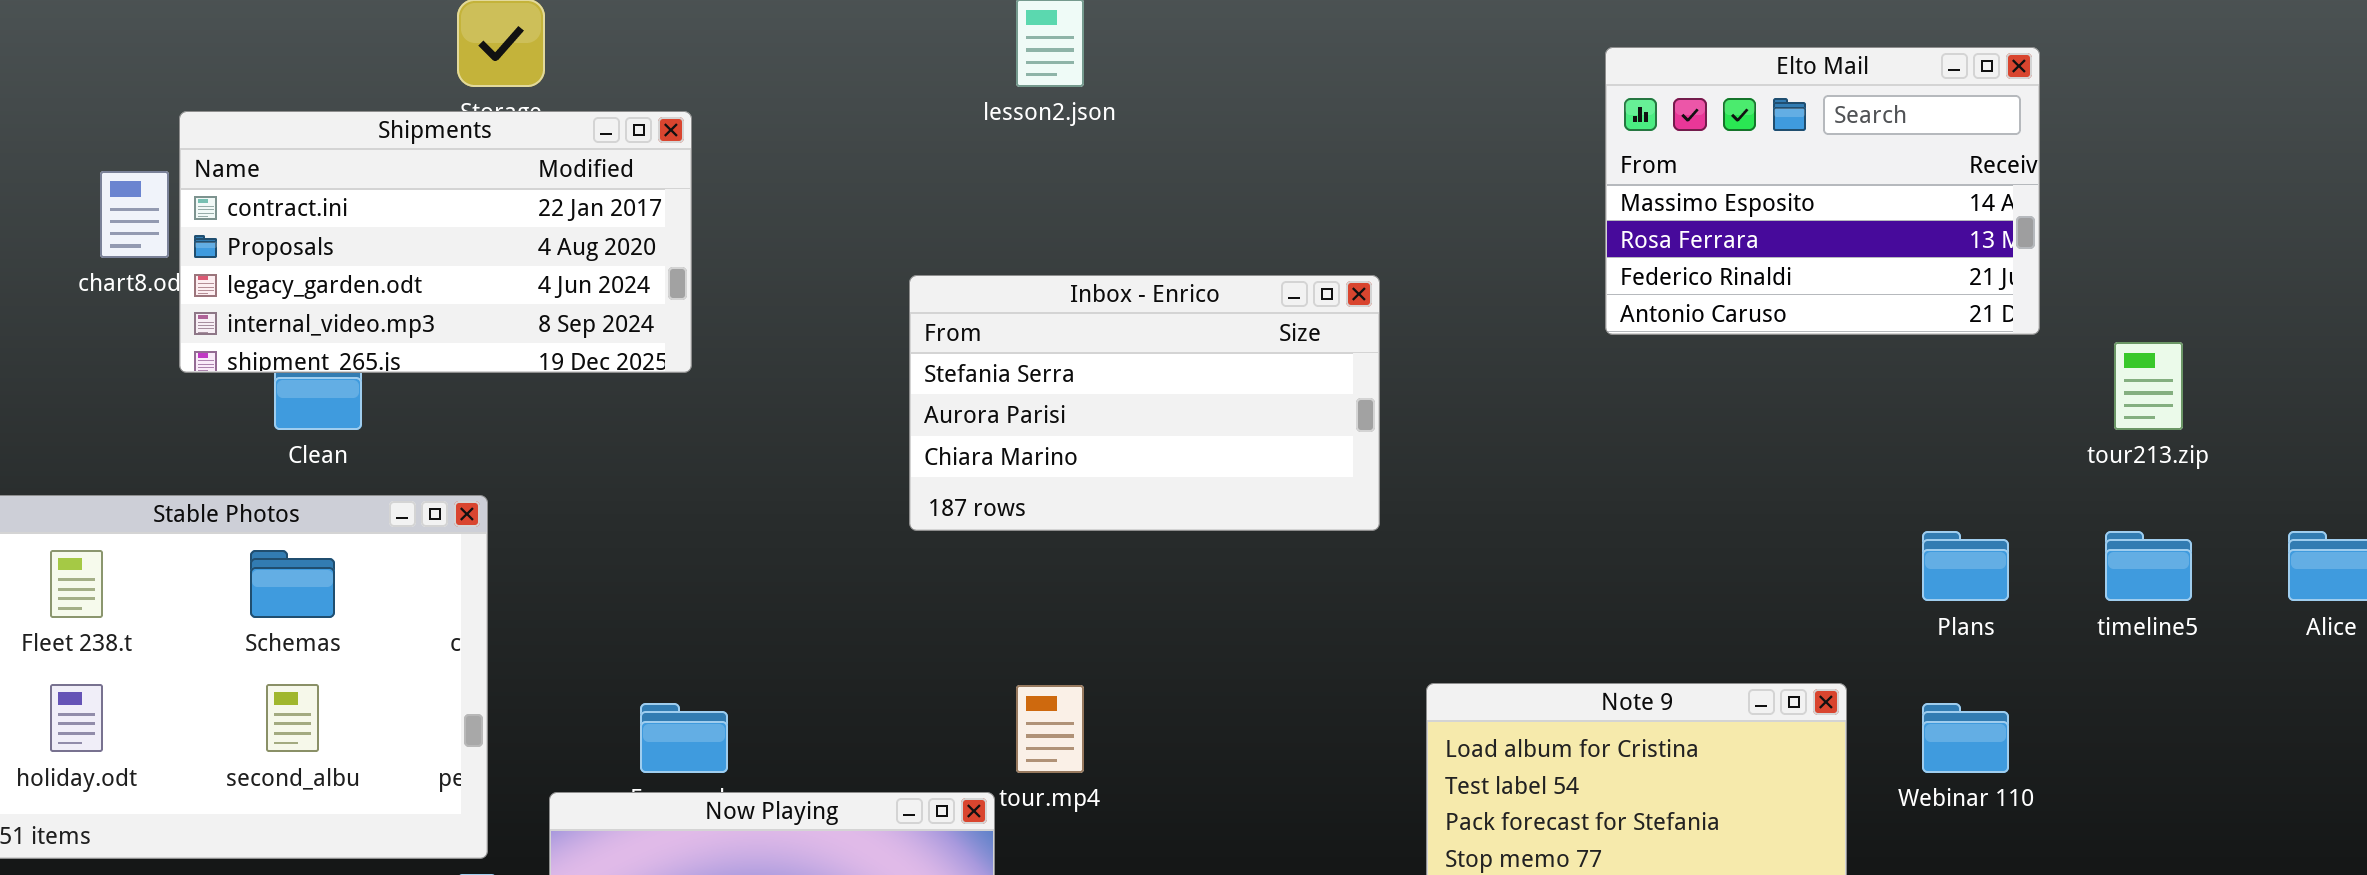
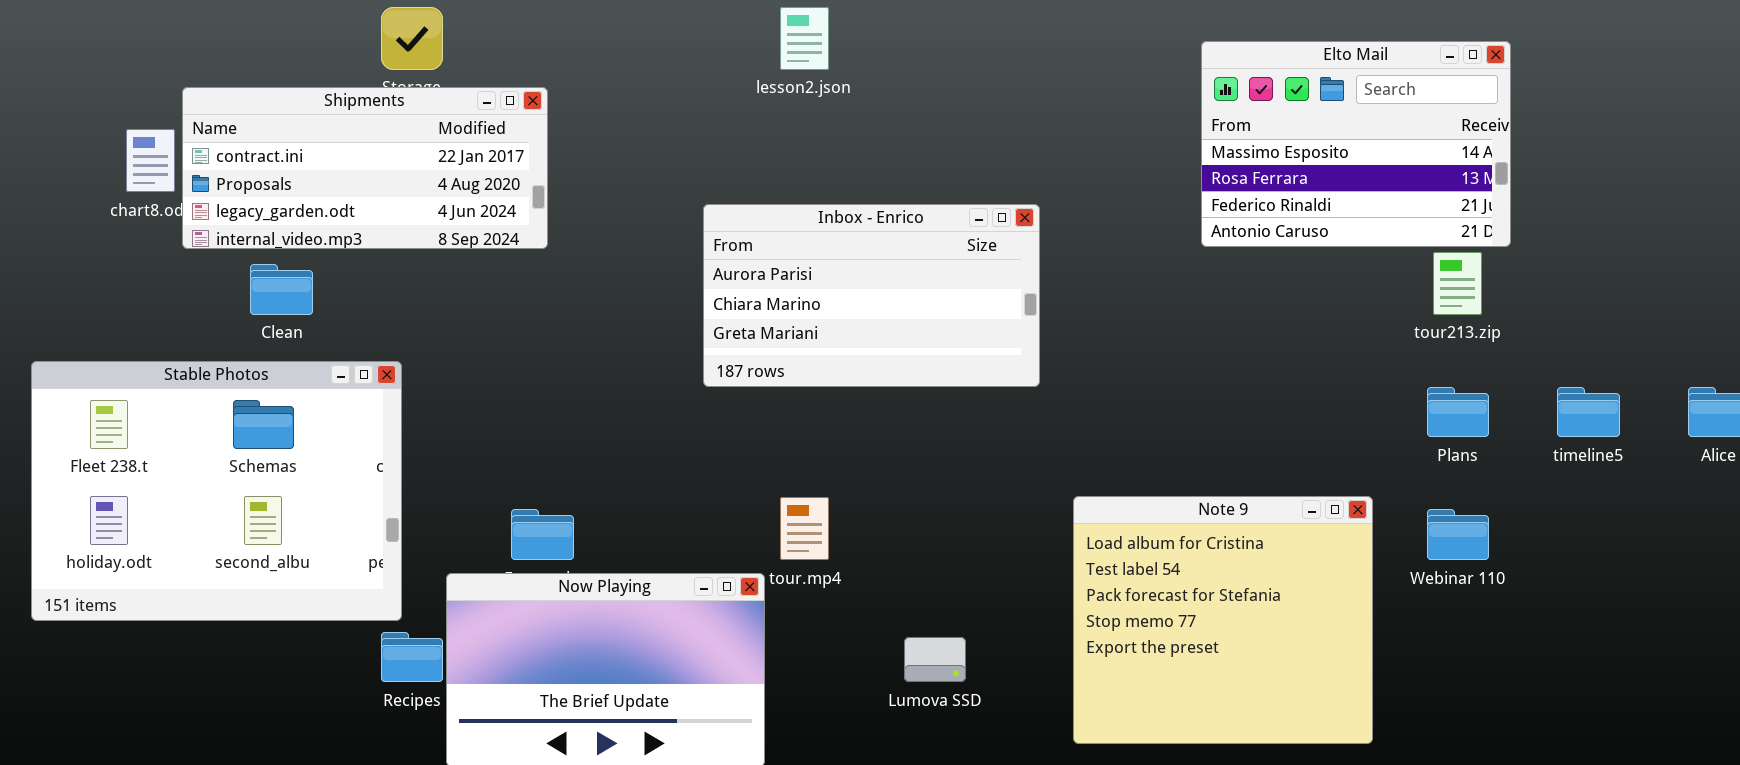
Shipments: [179,111,692,373] -> [182,87,548,249], resized
Inbox - Enrico: [909,275,1380,531] -> [703,204,1040,387], scrolled down 1 row
tour213.zip: [2114,342,2183,430] -> [1433,252,1482,315], moved

